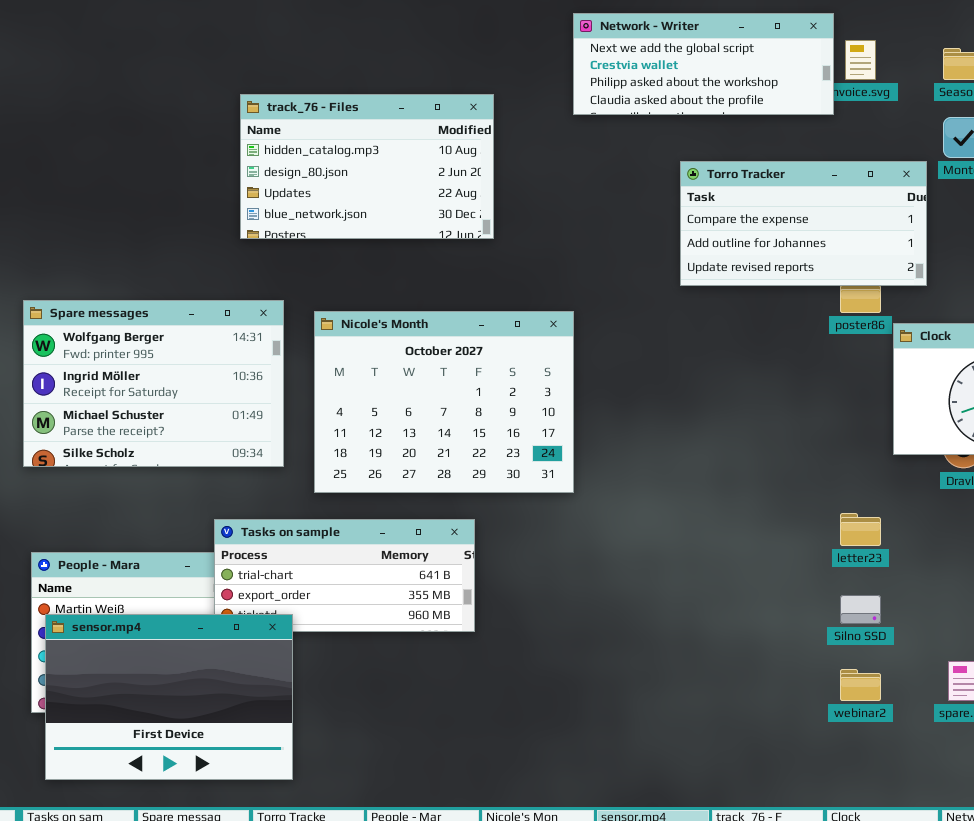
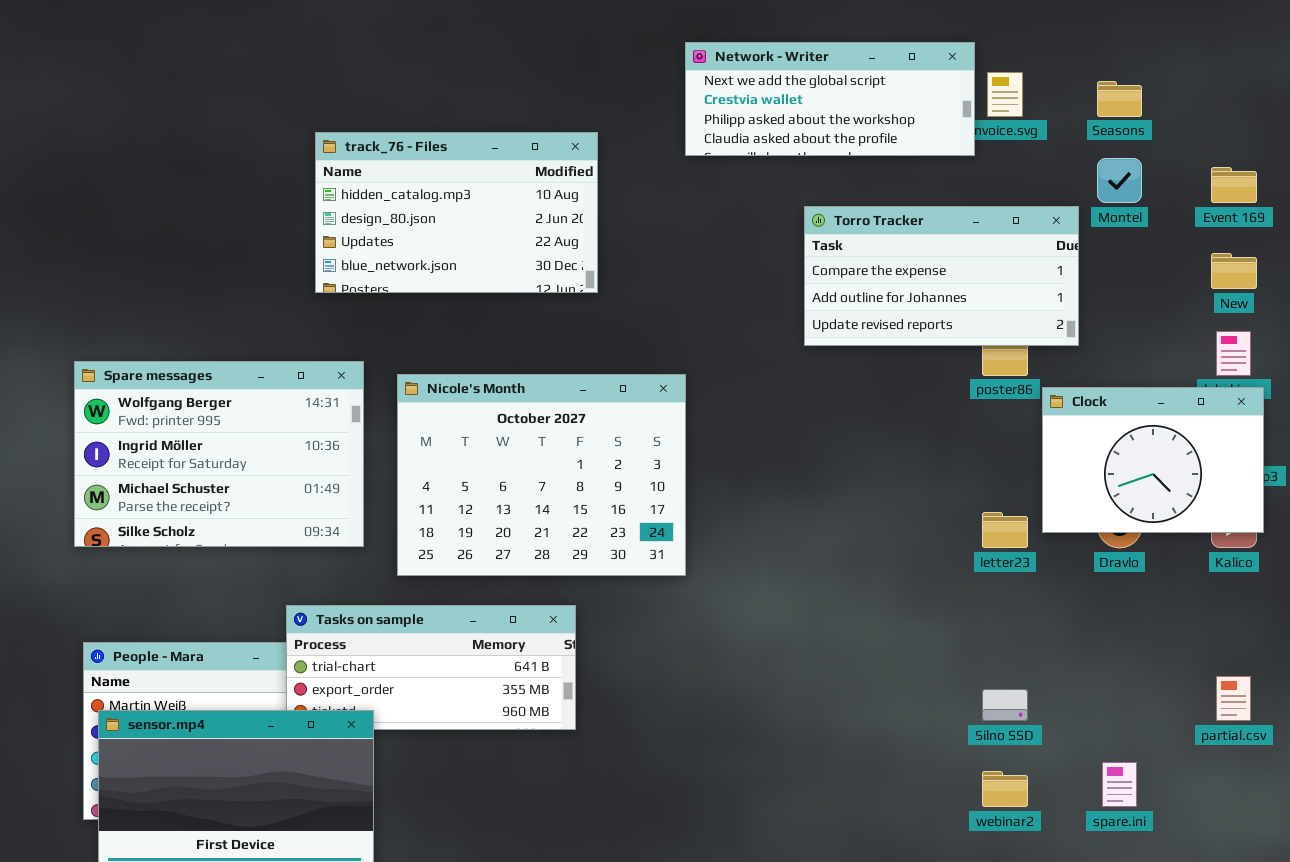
letter23: [840,513,881,546] -> [982,512,1028,548], moved

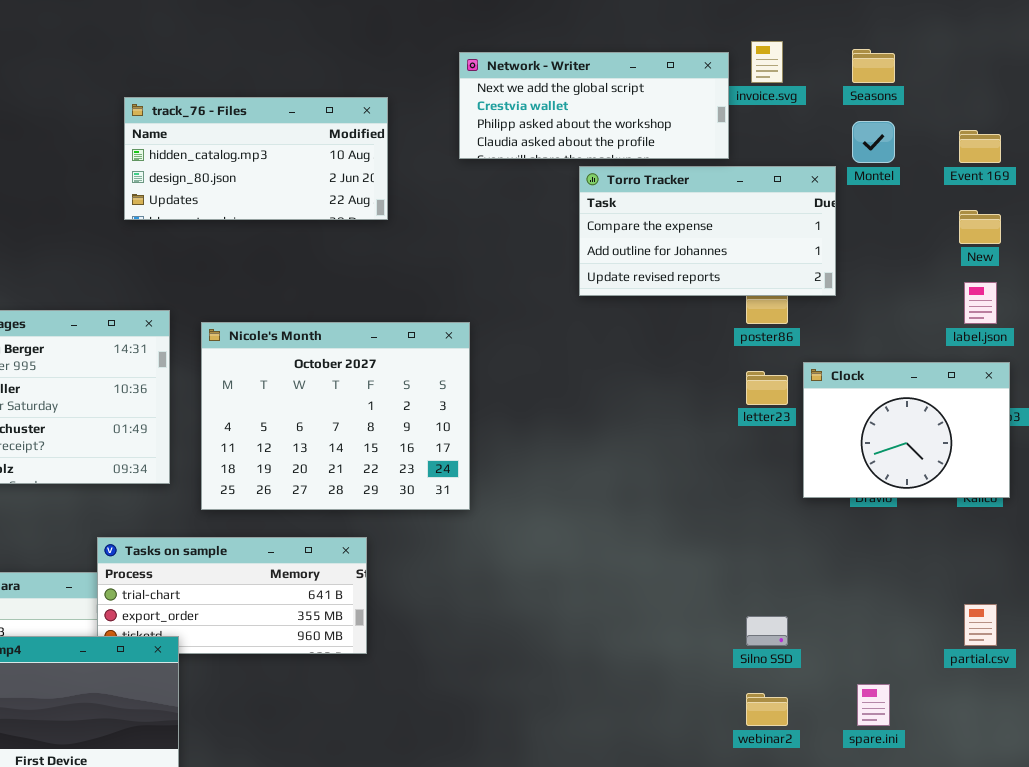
Network - Writer: [685,42,975,156] -> [459,52,729,159], moved
track_76 - Files: [315,132,598,293] -> [124,97,388,220], resized
Clock: [1042,387,1264,533] -> [803,362,1010,498], moved
letter23: [982,512,1028,548] -> [746,371,788,405], moved

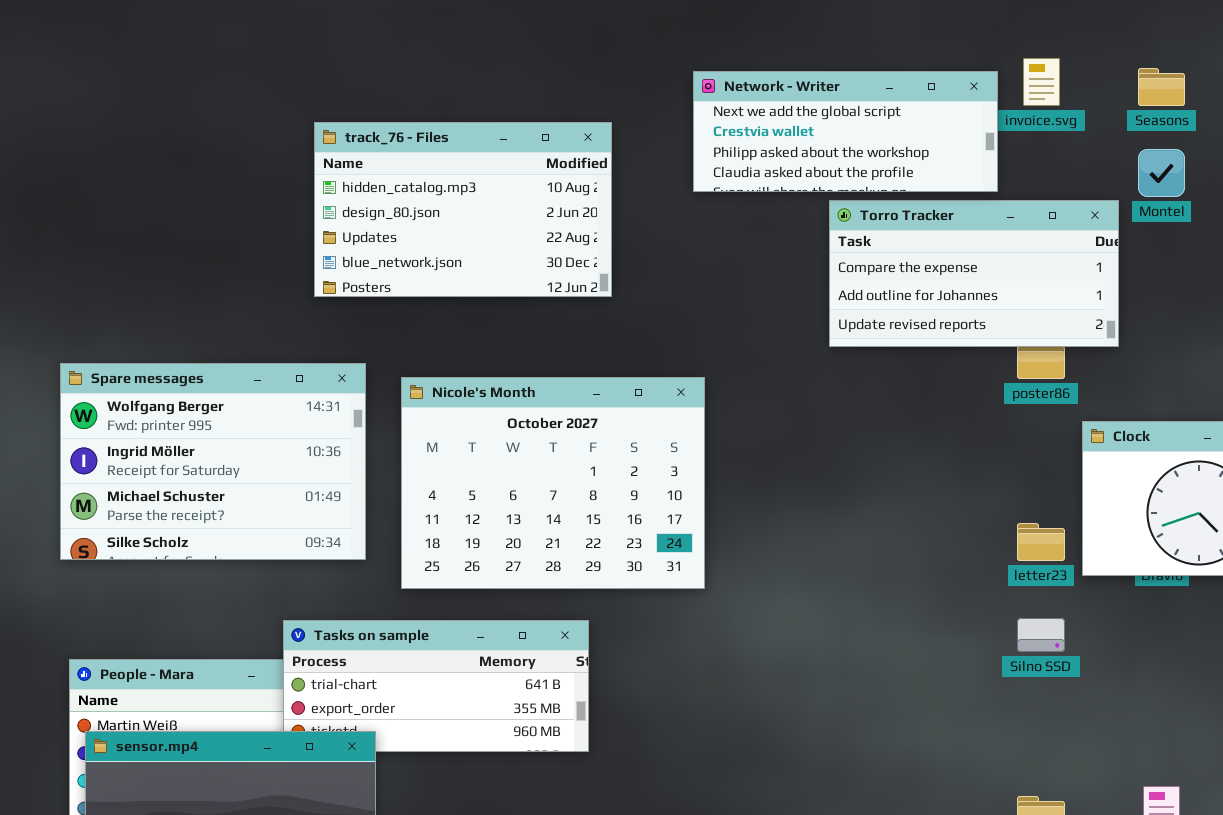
track_76 - Files: [124,97,388,220] -> [314,122,612,297], resized
letter23: [746,371,788,405] -> [1017,523,1065,561], moved
Silno SSD: [746,616,788,646] -> [1017,618,1065,652], moved

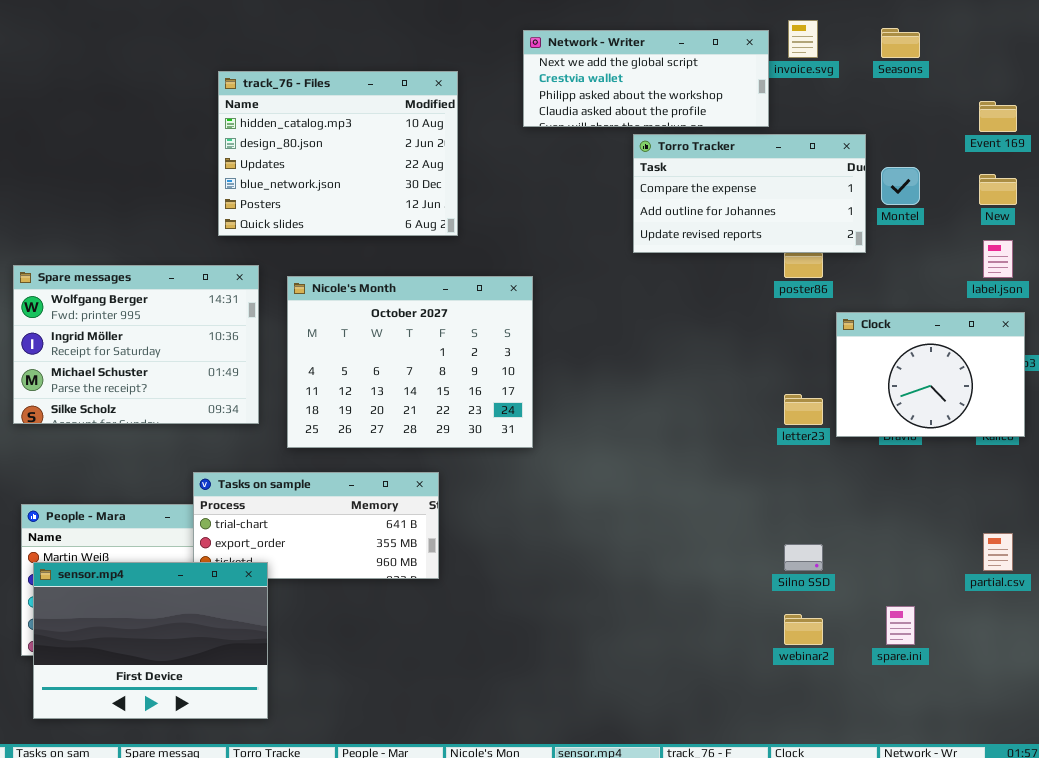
track_76 - Files: [314,122,612,297] -> [218,71,458,236], resized
Montel: [1138,149,1185,197] -> [881,167,920,205], moved
Silno SSD: [1017,618,1065,652] -> [784,544,823,571], moved

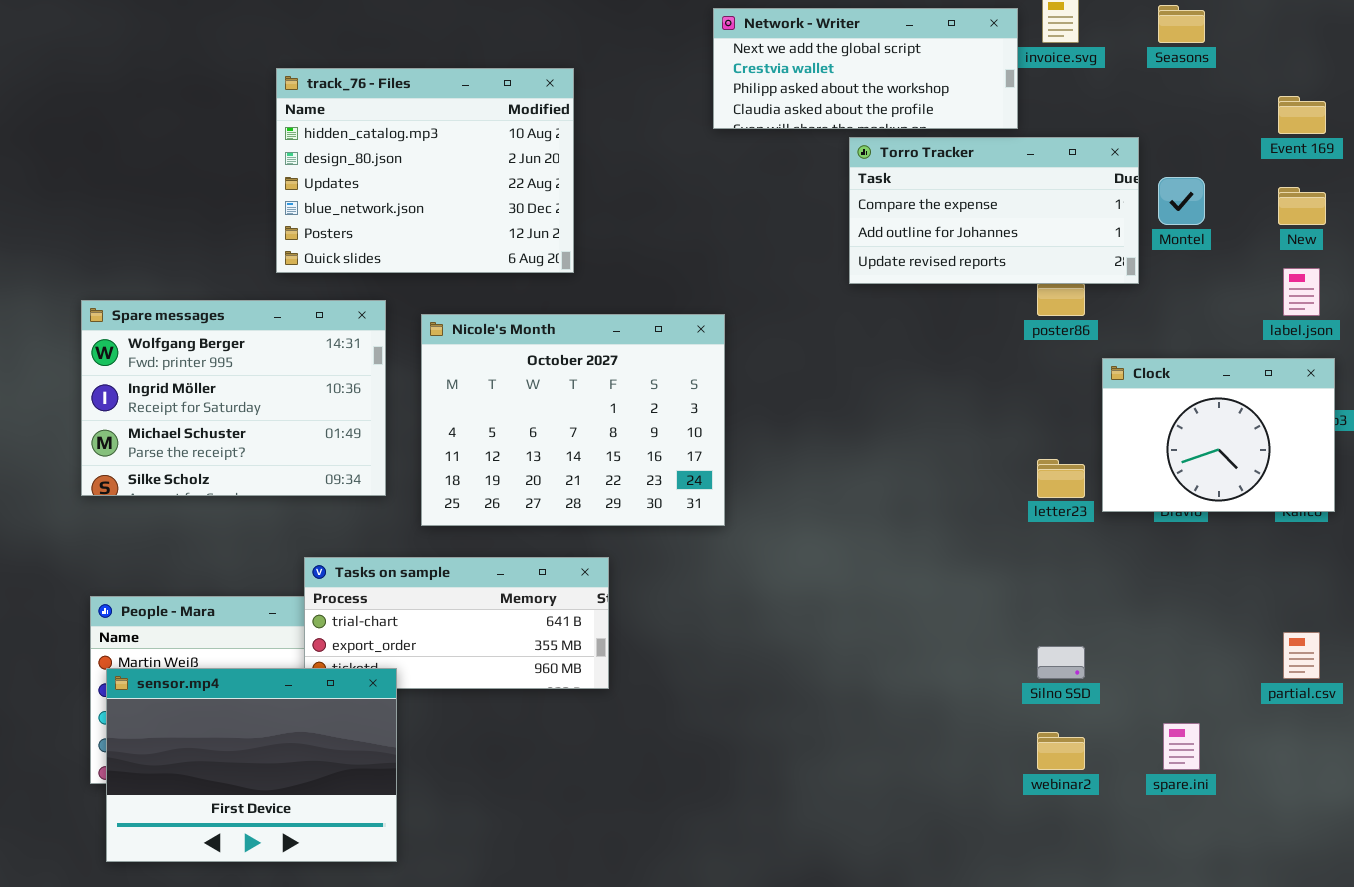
track_76 - Files: [218,71,458,236] -> [276,68,574,273], moved

